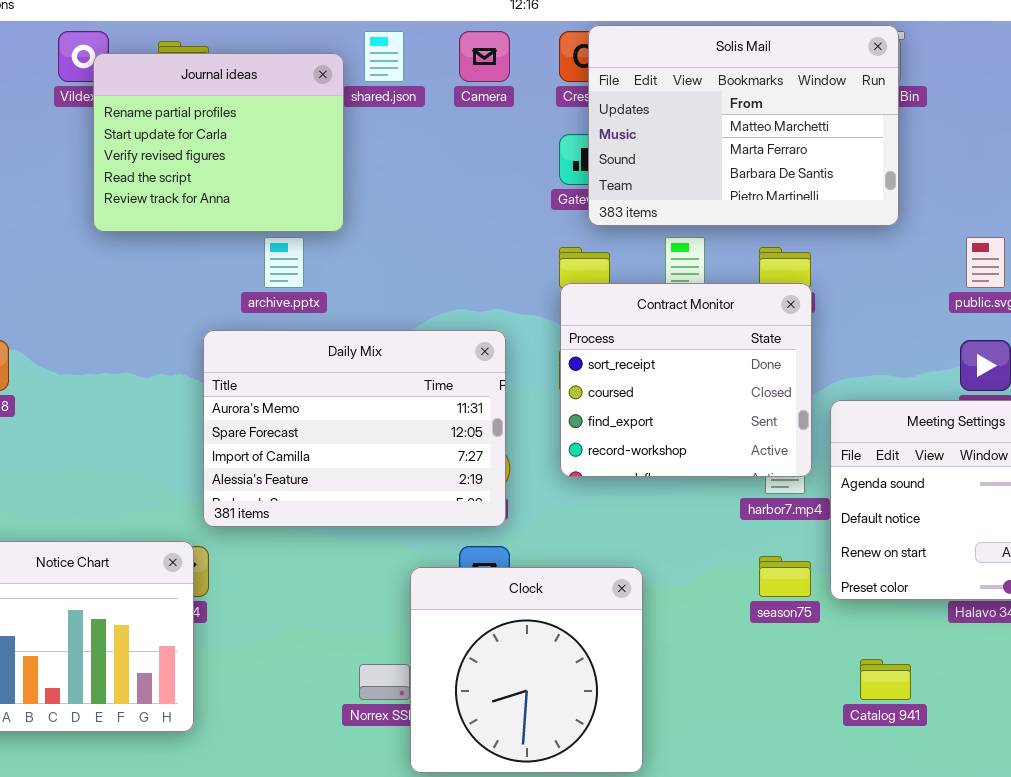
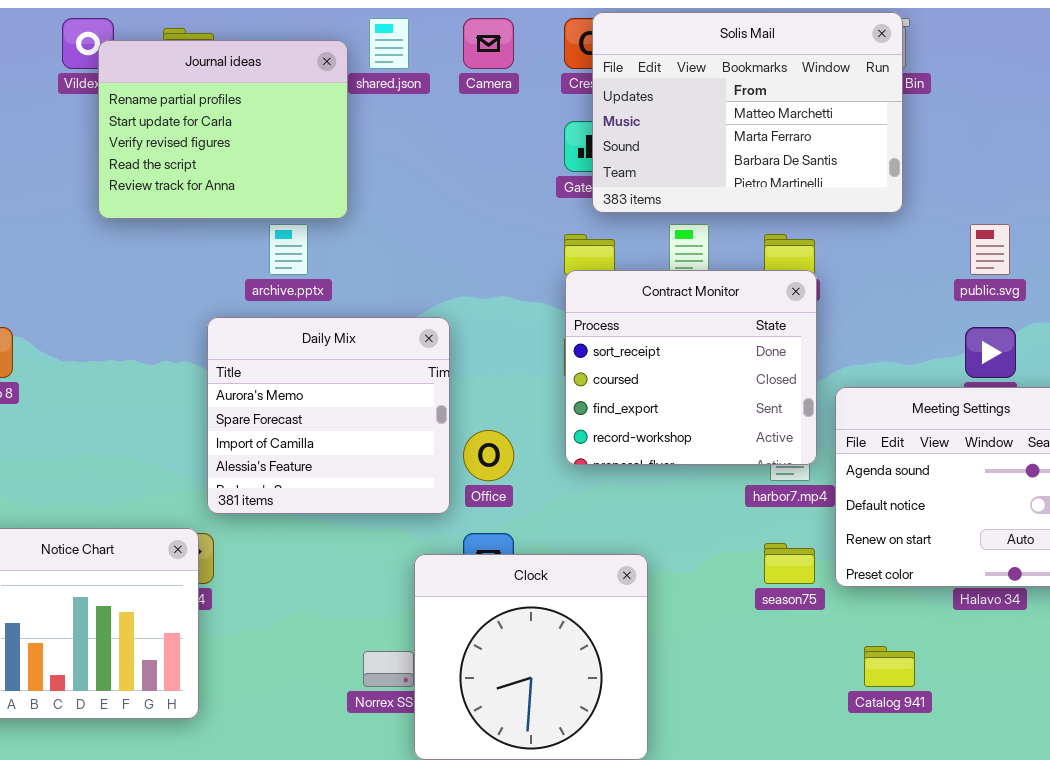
Daily Mix: [203,330,506,527] -> [207,317,450,514], resized

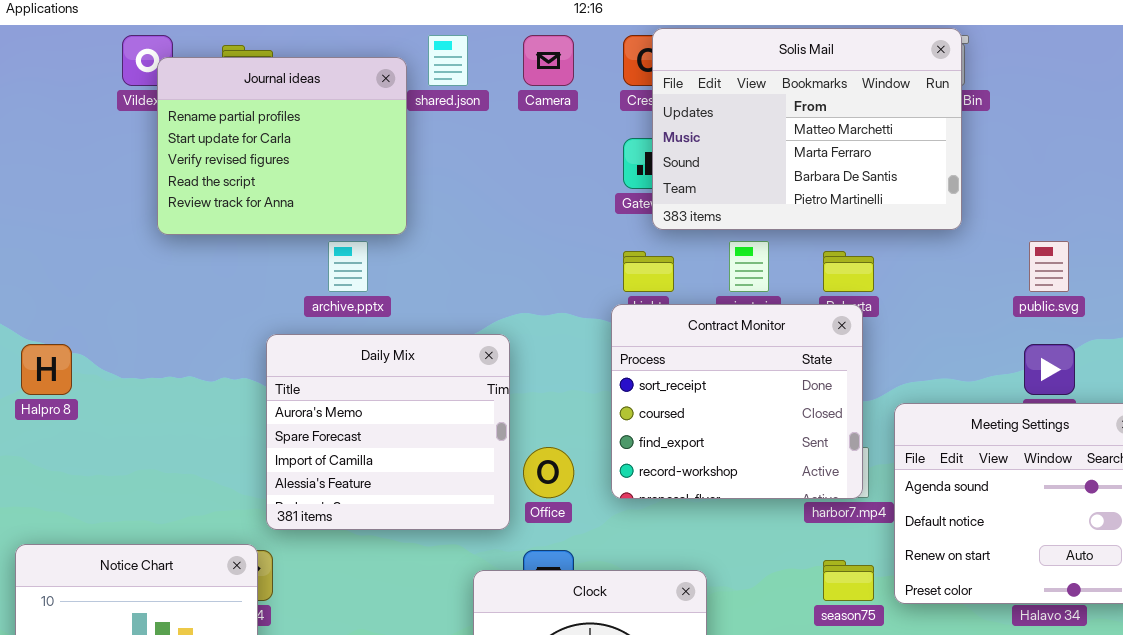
Contract Monitor: [565,270,817,465] -> [611,304,863,499], moved

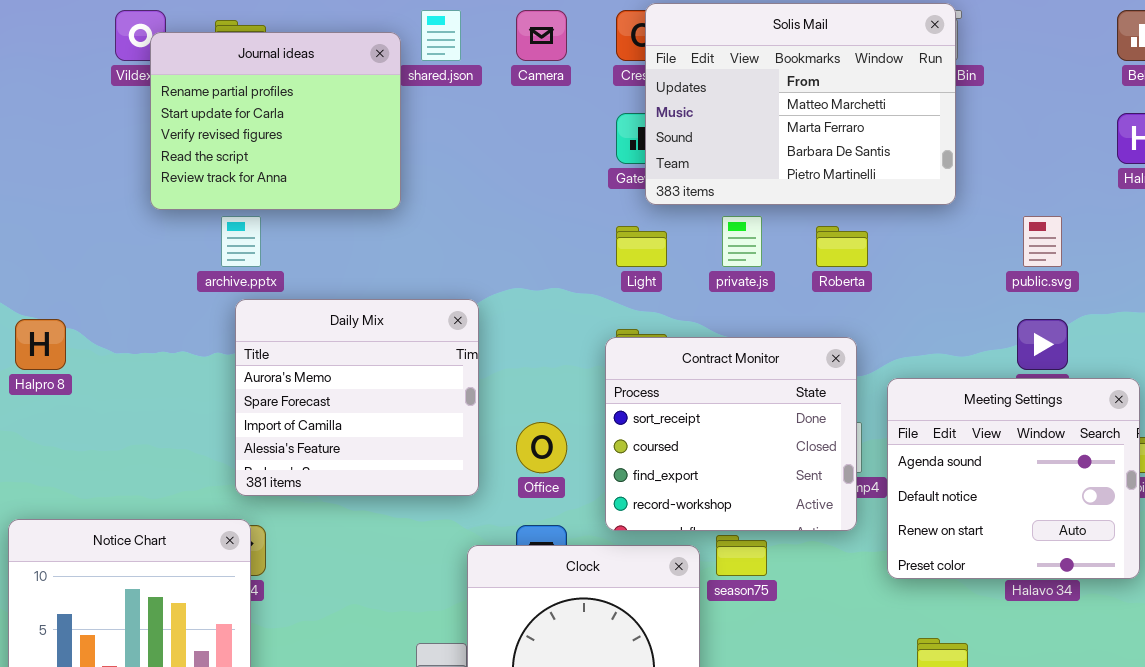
archive.pptx: [328,241,368,292] -> [221,216,261,267], moved
Contract Monitor: [611,304,863,499] -> [605,337,857,531], moved
Daily Mix: [266,334,510,530] -> [235,299,479,496], moved
season75: [823,560,874,601] -> [716,535,767,576], moved

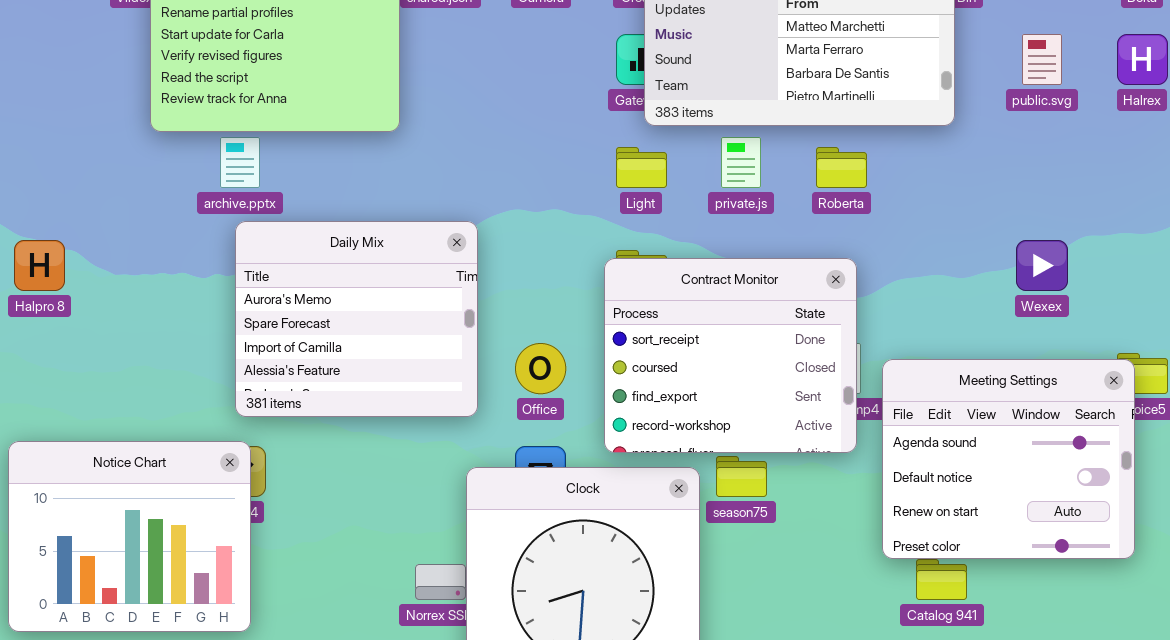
public.svg: [1023,216,1062,267] -> [1022,34,1062,85], moved
Meeting Settings: [887,378,1140,579] -> [882,359,1135,559], moved

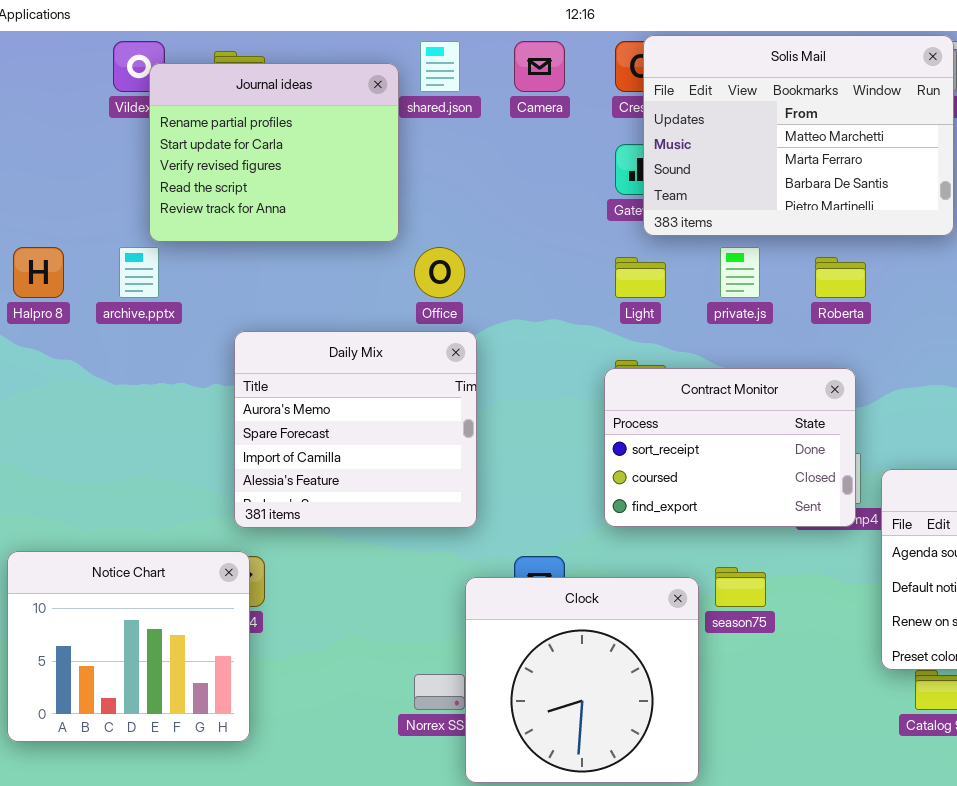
archive.pptx: [220,137,260,188] -> [119,247,159,298], moved
Halpro 8: [14,240,65,291] -> [13,247,64,298], moved
Contract Monitor: [604,258,857,453] -> [604,368,856,527], resized
Office: [515,343,566,394] -> [414,247,465,298], moved

